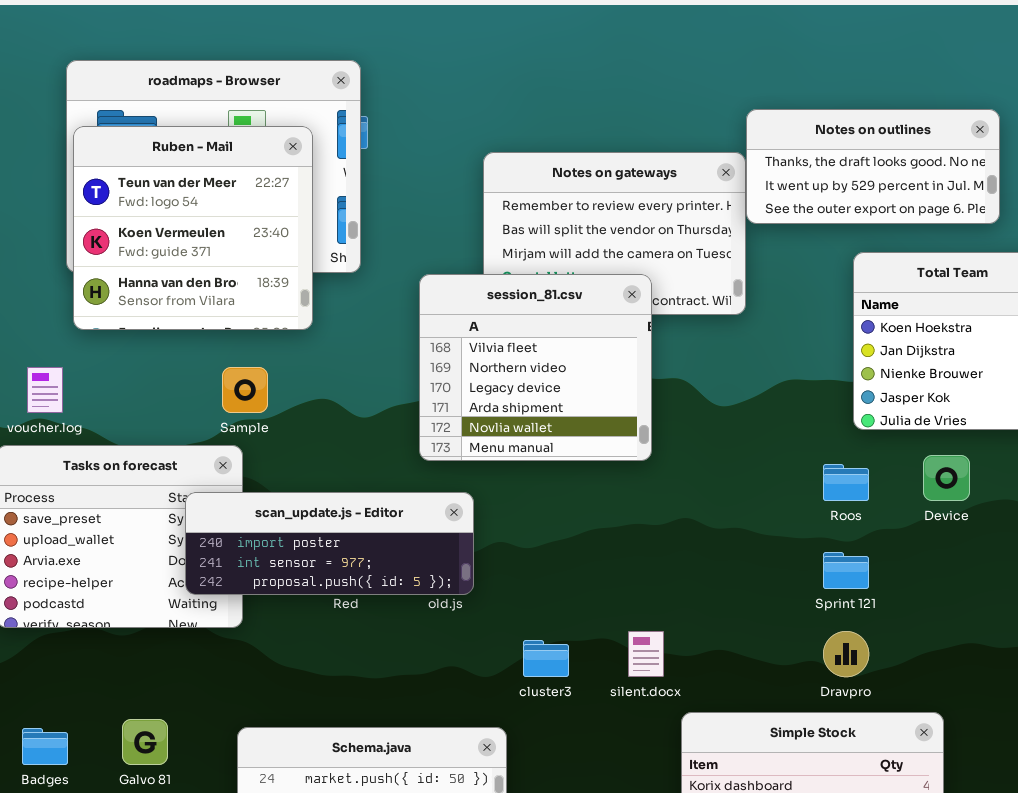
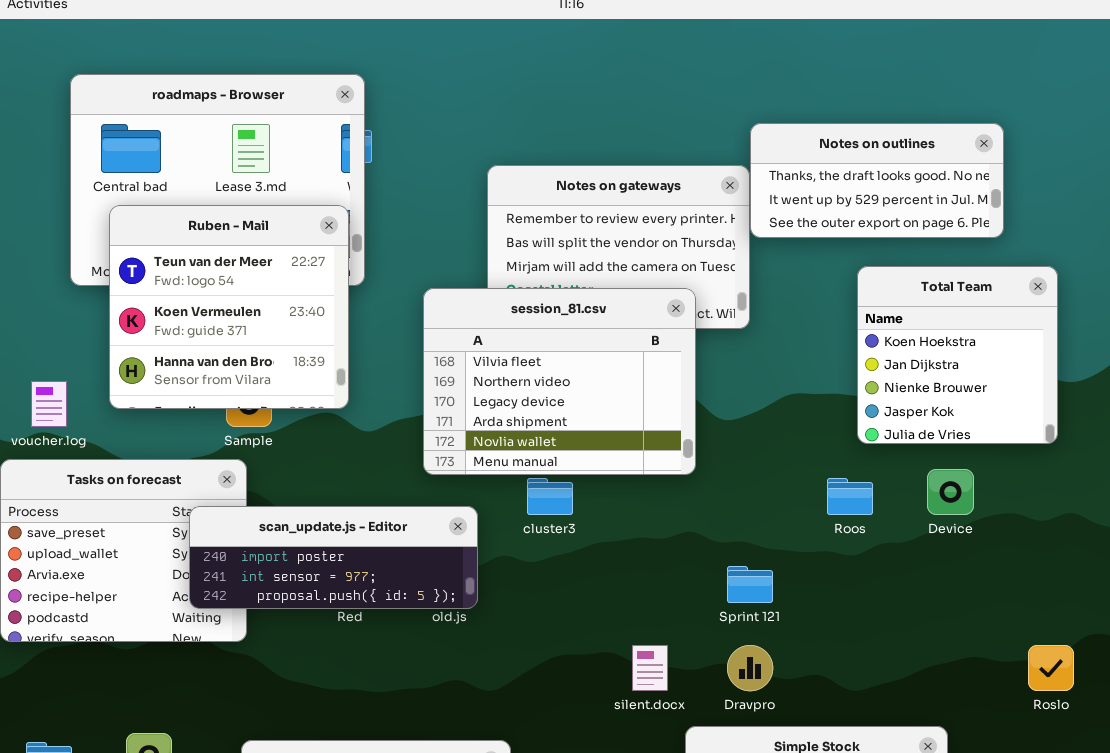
Ruben - Mail: [73,126,313,330] -> [109,205,349,409], moved
session_81.csv: [419,274,652,461] -> [423,288,696,475], resized
Sprint 121: [823,552,869,589] -> [727,566,773,603], moved
Dravpro: [823,631,869,677] -> [727,645,773,691], moved
cluster3: [523,640,569,677] -> [527,478,573,515], moved

